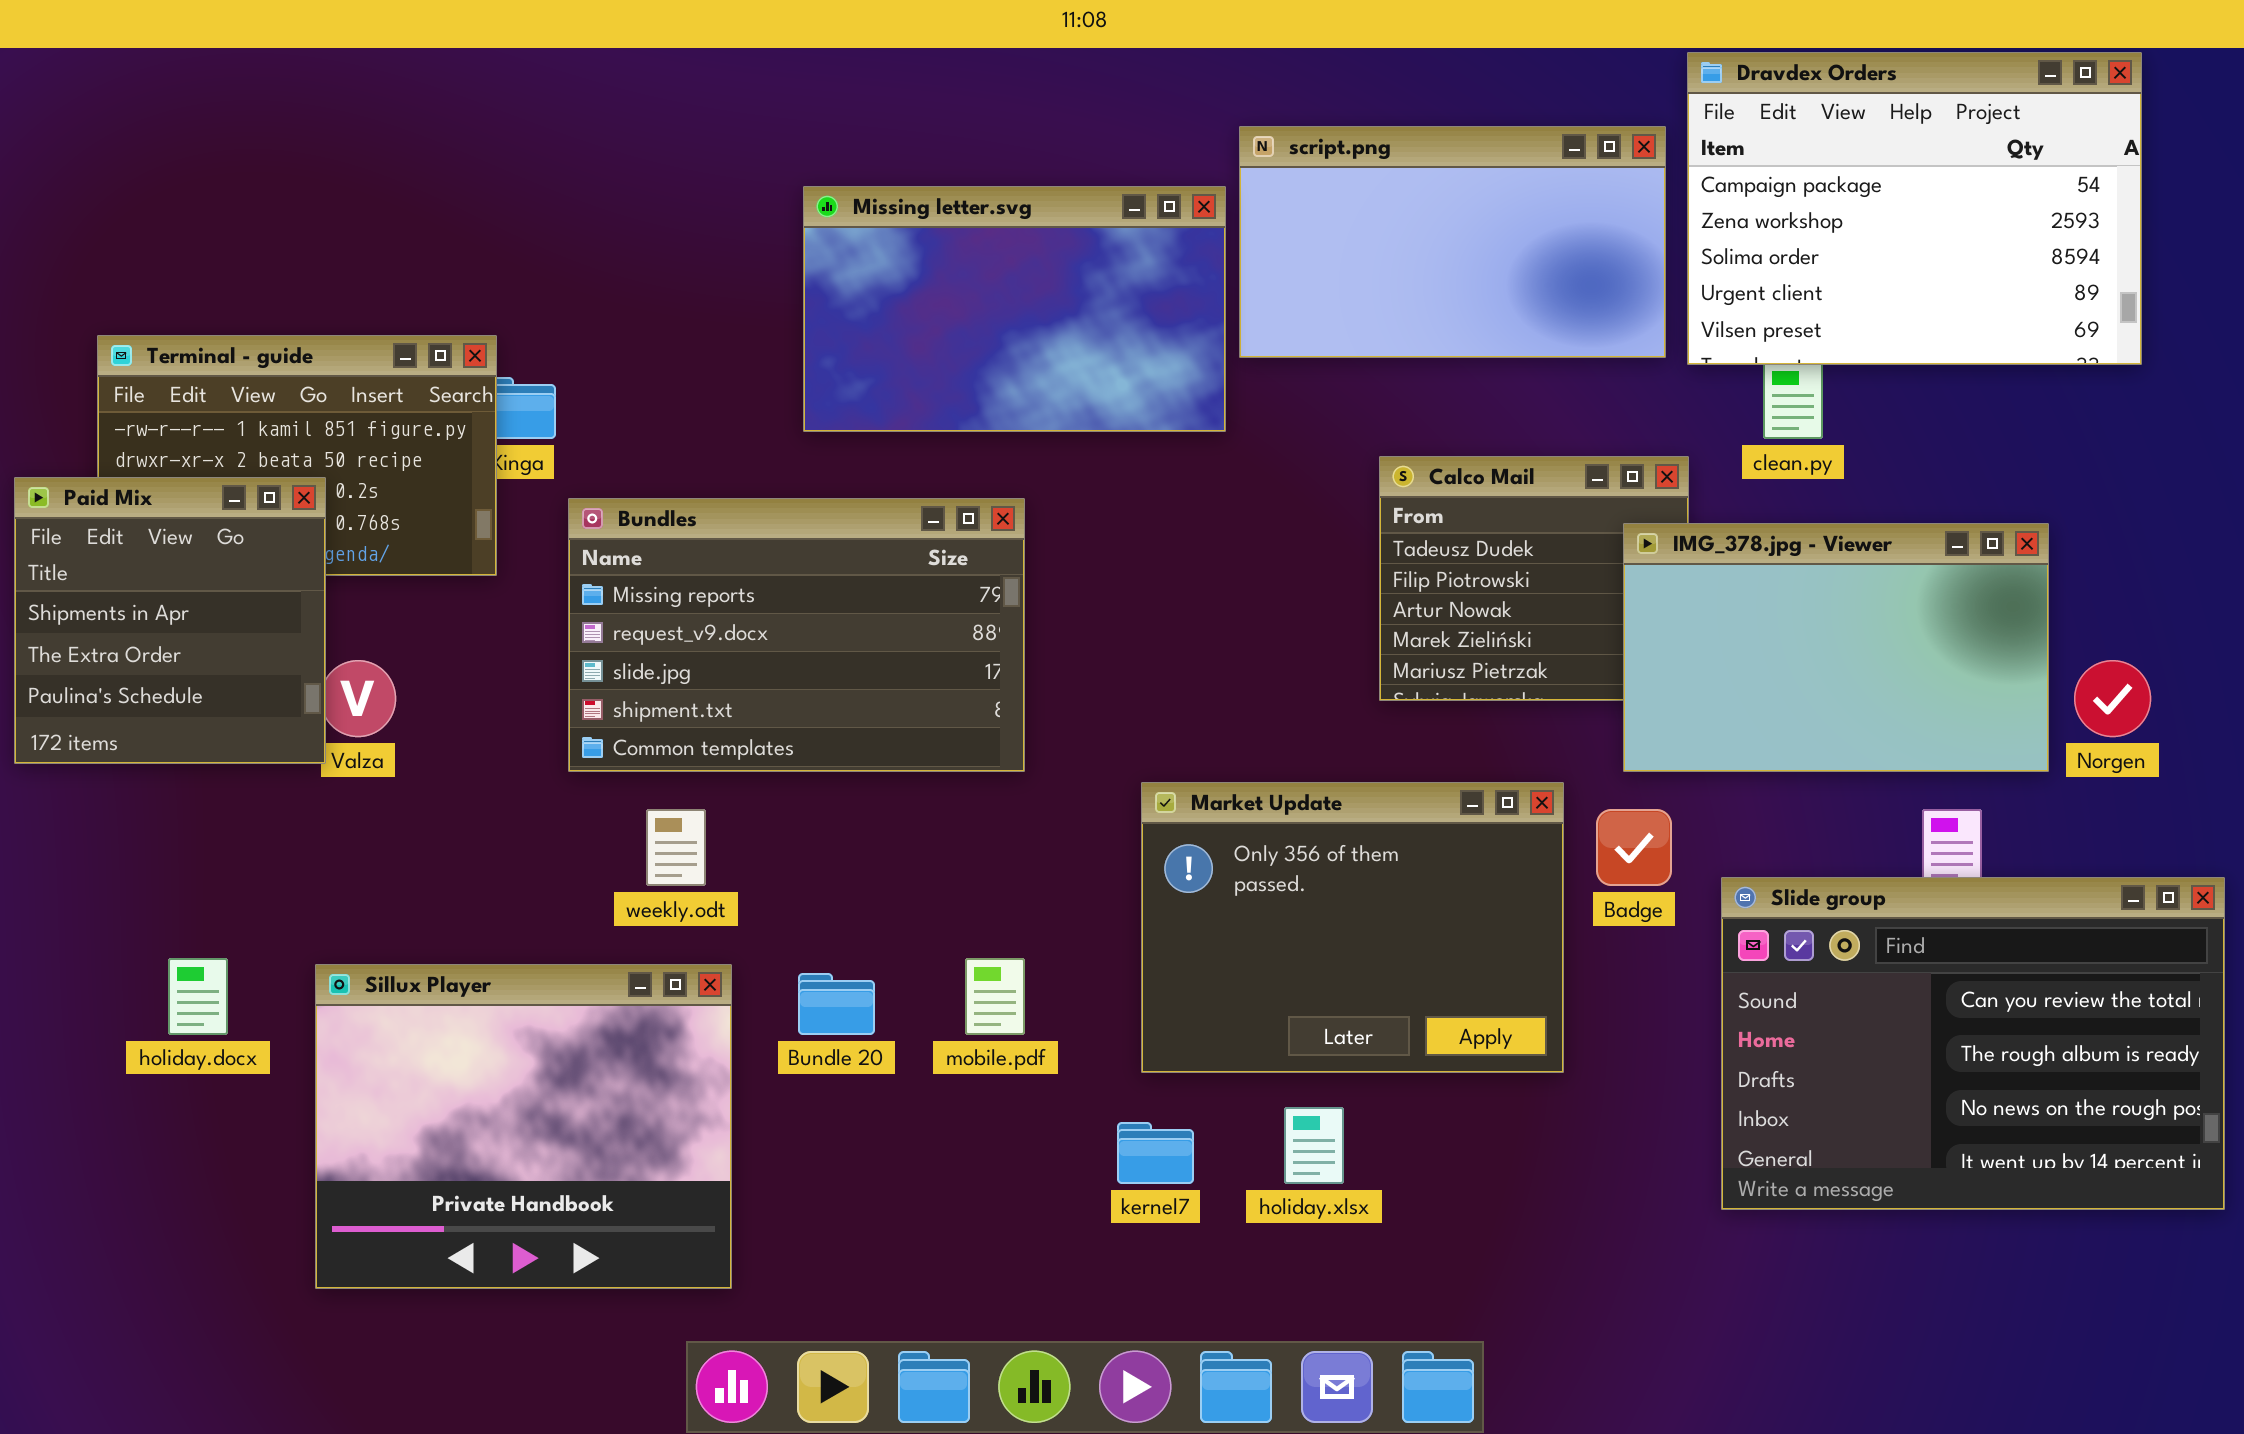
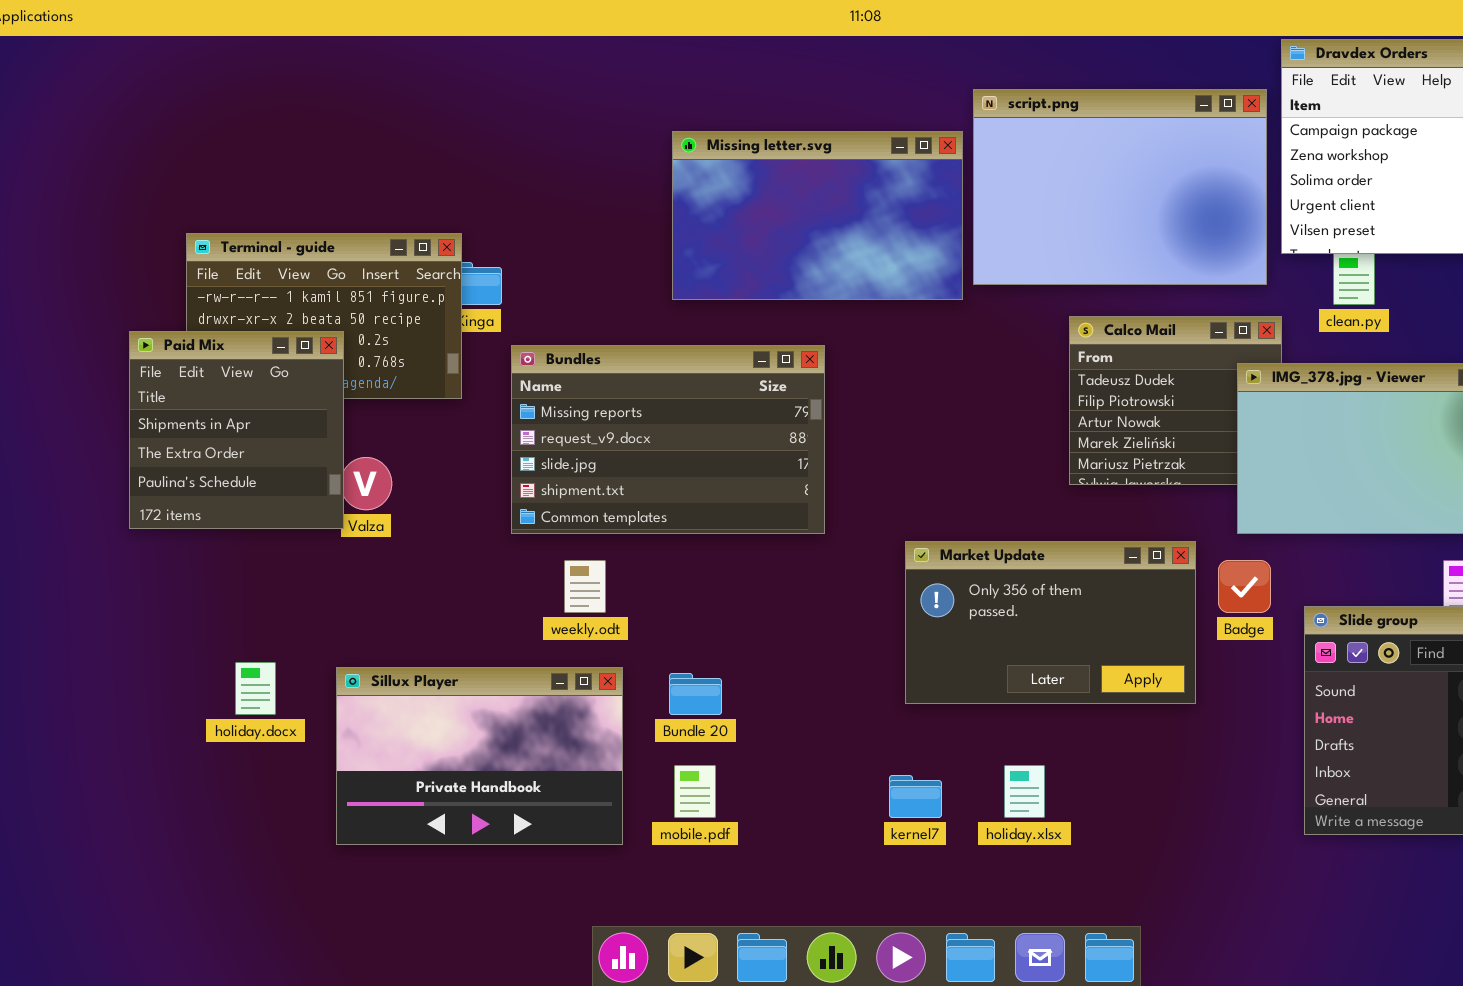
script.png: [1239,126,1666,358] -> [973,89,1267,285], resized
Market Update: [1141,782,1564,1073] -> [905,541,1196,704], resized
mobile.pdf: [965,958,1025,1035] -> [674,765,716,818], moved
Sillux Player: [315,964,732,1289] -> [336,667,623,845], resized

